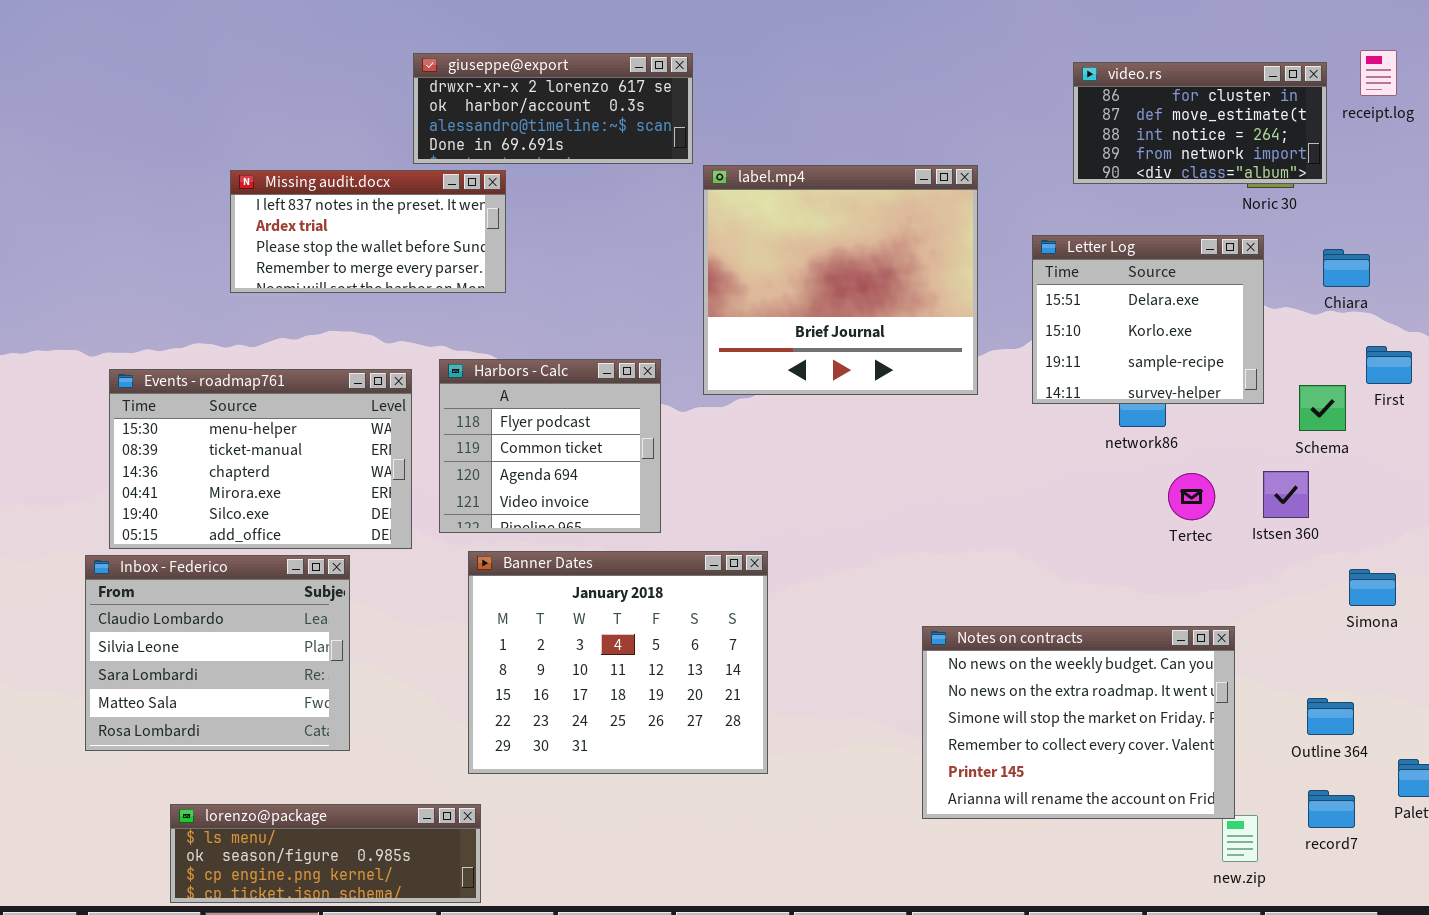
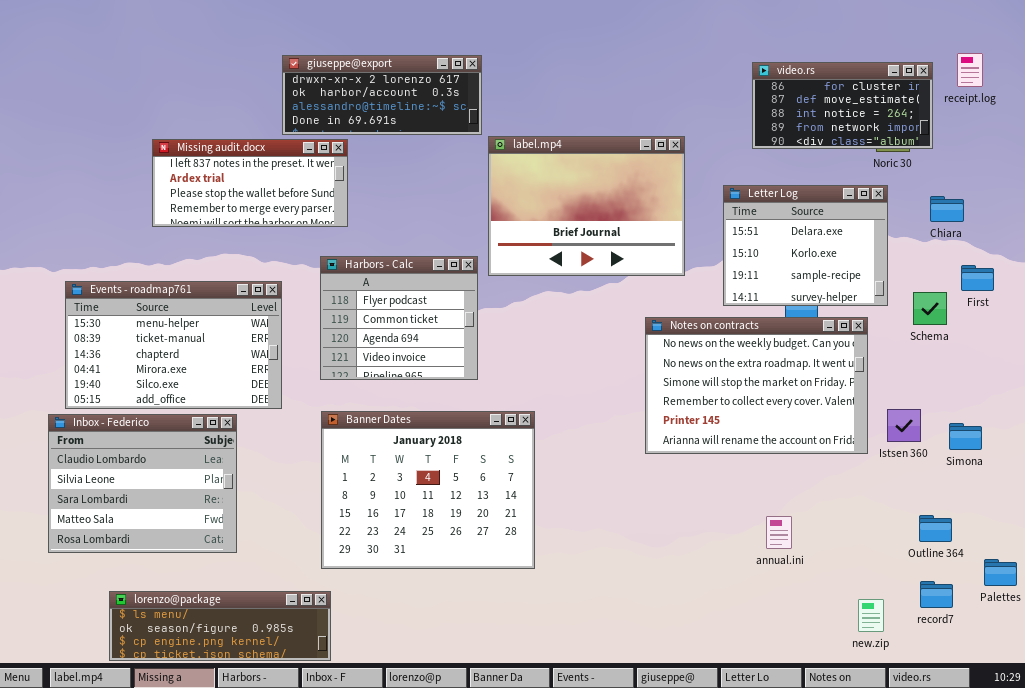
label.mp4: [703,165,978,395] -> [488,136,685,276], resized
Harbors - Calc: [439,359,661,533] -> [320,256,478,380], moved
Istsen 360: [1263,471,1309,518] -> [887,409,921,442], moved
Notes on contracts: [922,626,1235,819] -> [645,317,868,454], moved

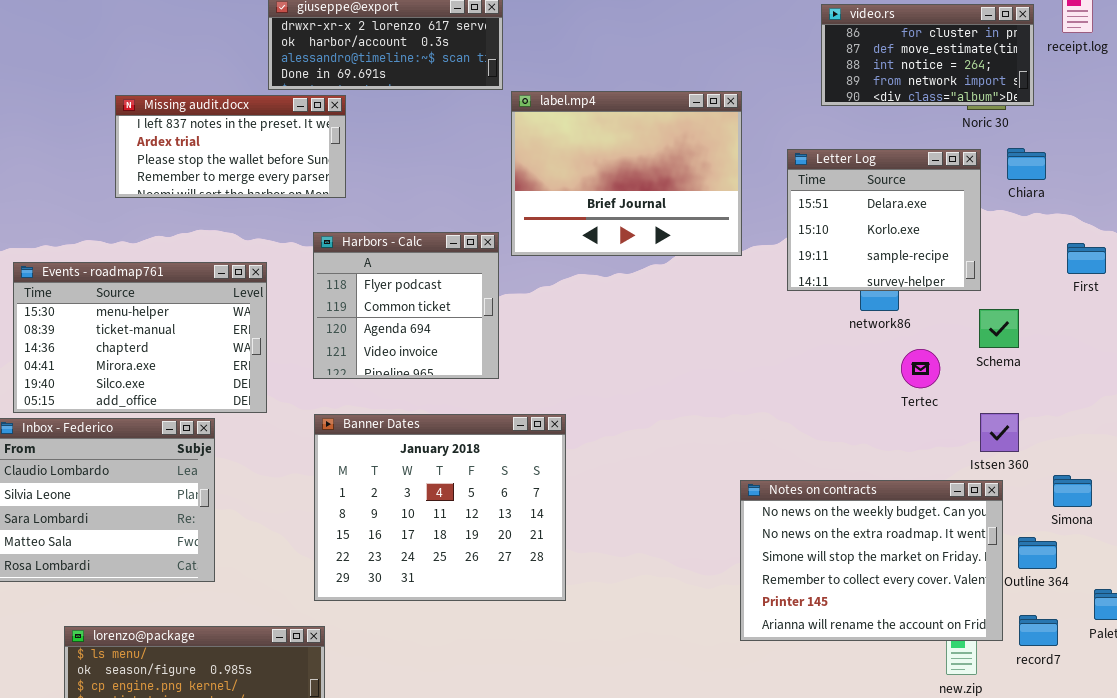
Chiara: [930,196,964,222] -> [1007,148,1046,180], moved
Schema: [913,292,947,325] -> [979,309,1019,348], moved
Notes on contracts: [645,317,868,454] -> [740,480,1003,641], moved
Simona: [949,423,982,450] -> [1053,475,1092,507], moved

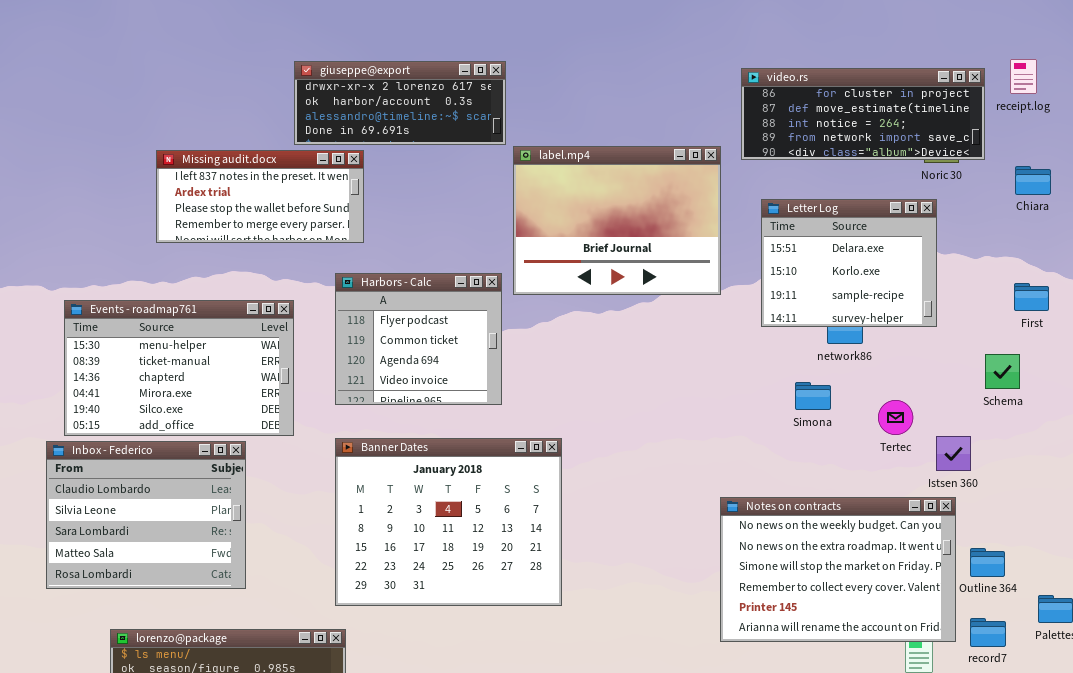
video.rs: [821,4,1034,106] -> [741,68,985,160], resized
Chiara: [1007,148,1046,180] -> [1015,166,1051,195], moved
Schema: [979,309,1019,348] -> [985,354,1020,389], moved
Tertec: [901,349,940,388] -> [878,400,913,435], moved
Simona: [1053,475,1092,507] -> [795,382,831,410], moved

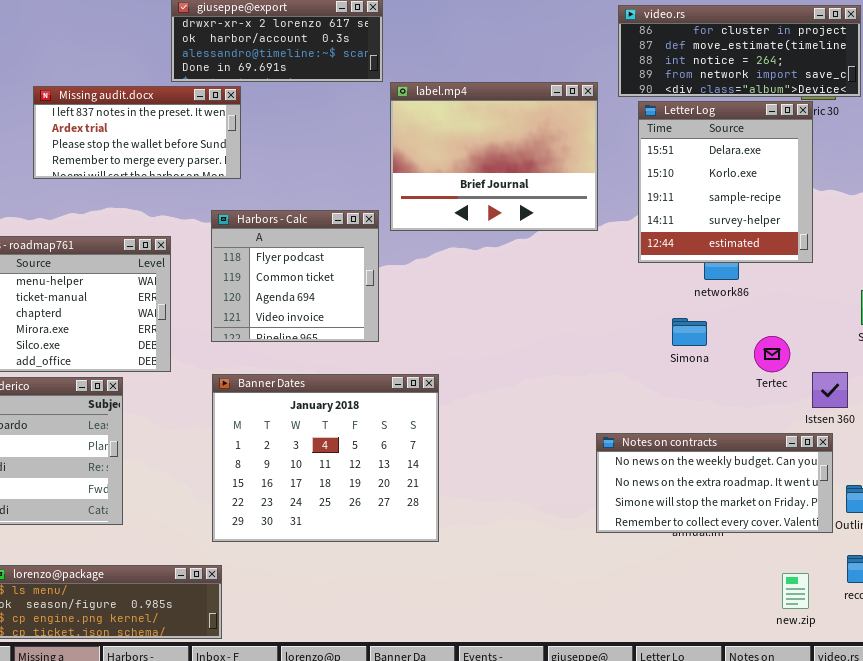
Letter Log: [761,199,937,327] -> [638,101,813,263], resized
Notes on contracts: [720,497,956,642] -> [596,433,833,533], resized

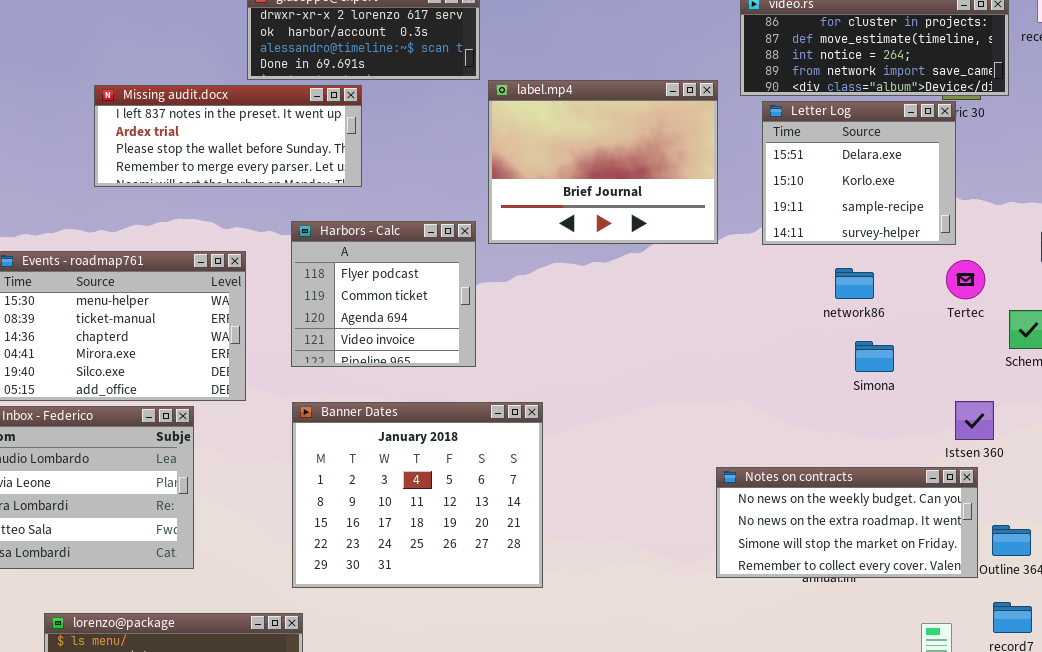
Missing audit.docx: [33,86,241,179] -> [94,85,362,187], resized
Letter Log: [638,101,813,263] -> [762,101,956,245], resized
Simona: [672,318,707,346] -> [855,341,894,372], moved
Tertec: [754,336,790,372] -> [946,260,985,299], moved

